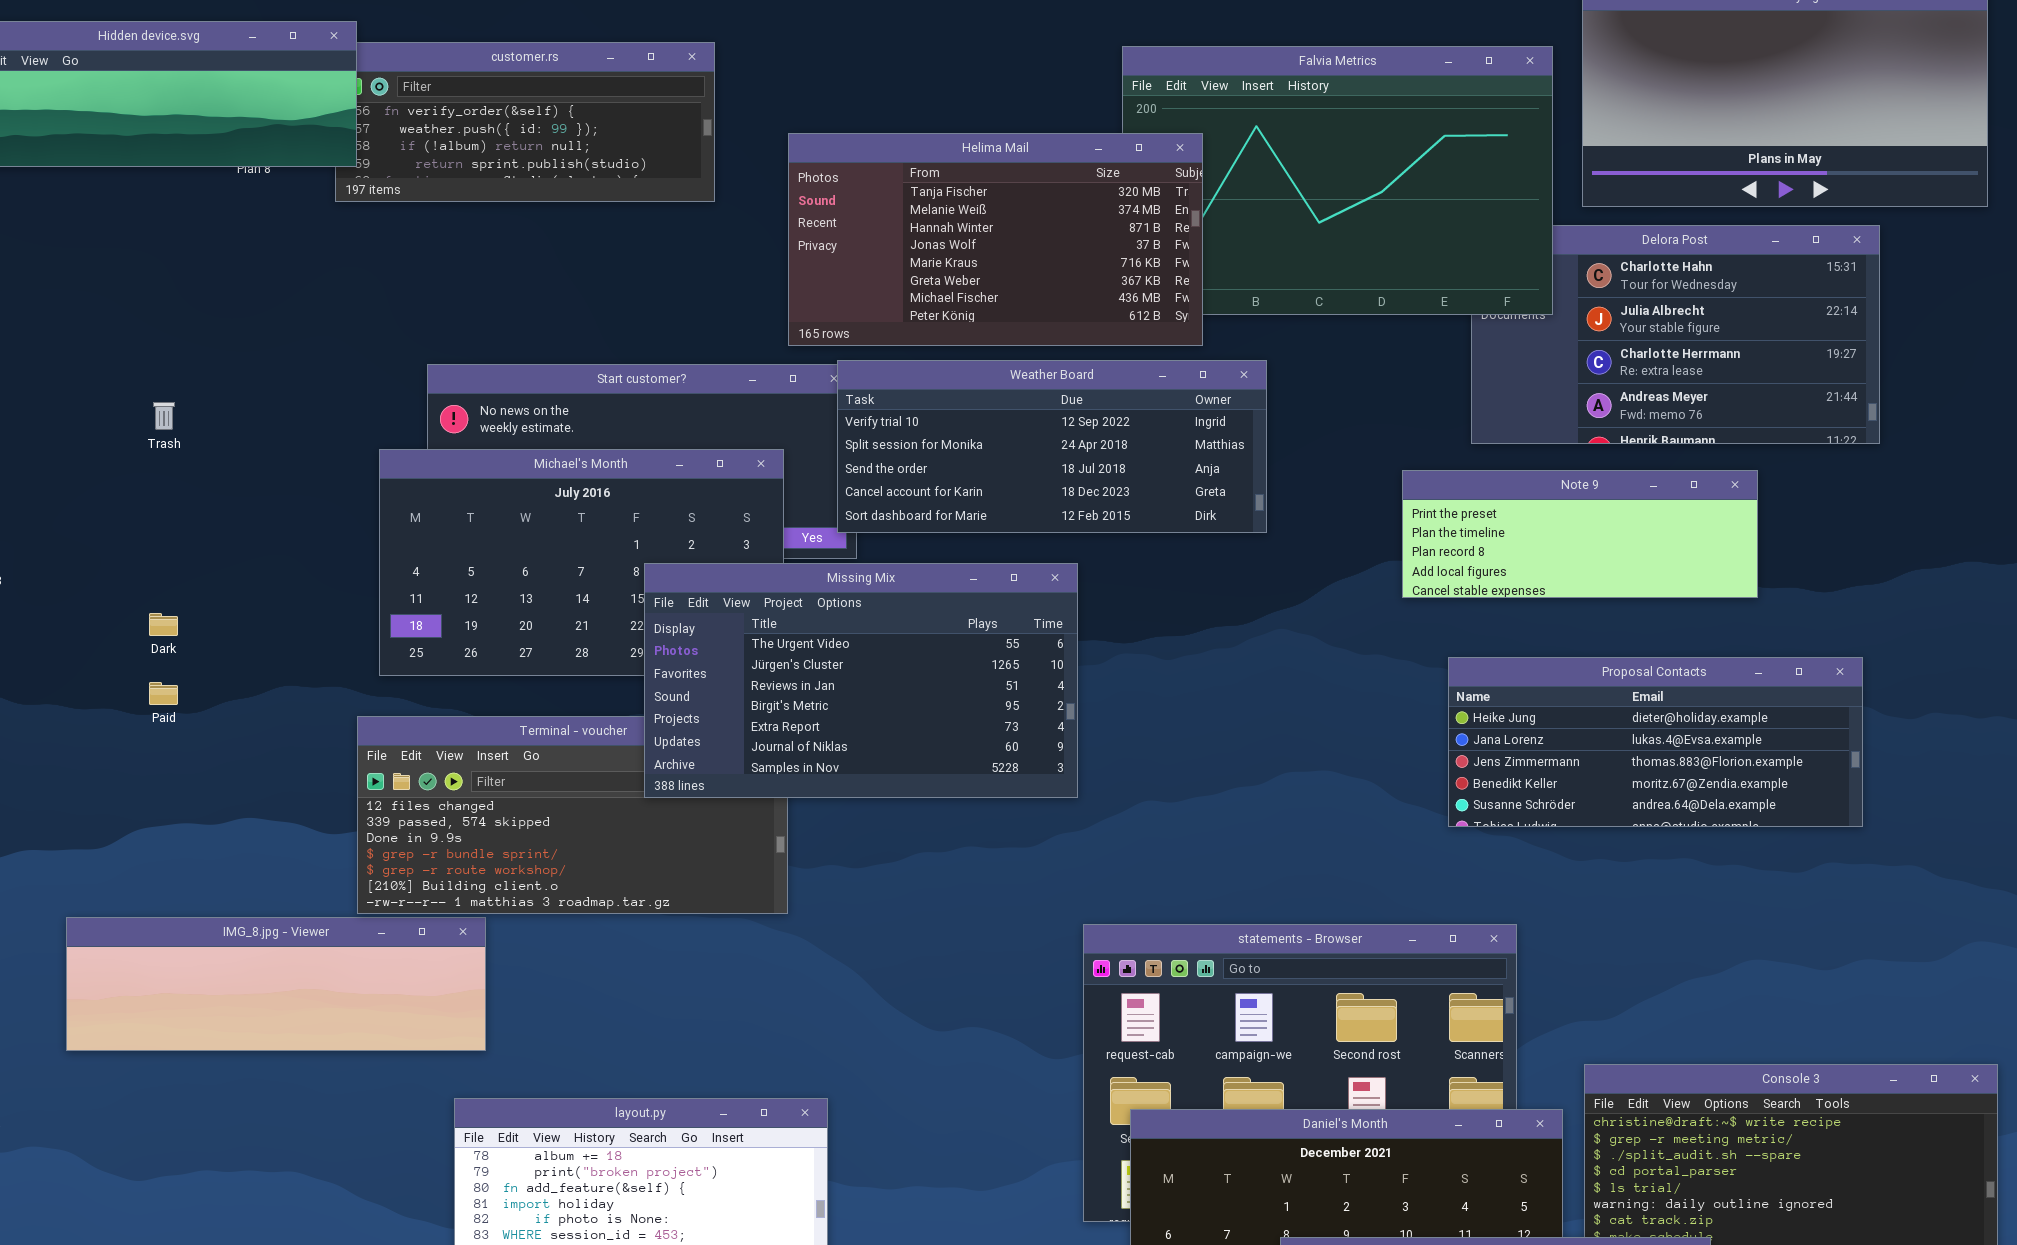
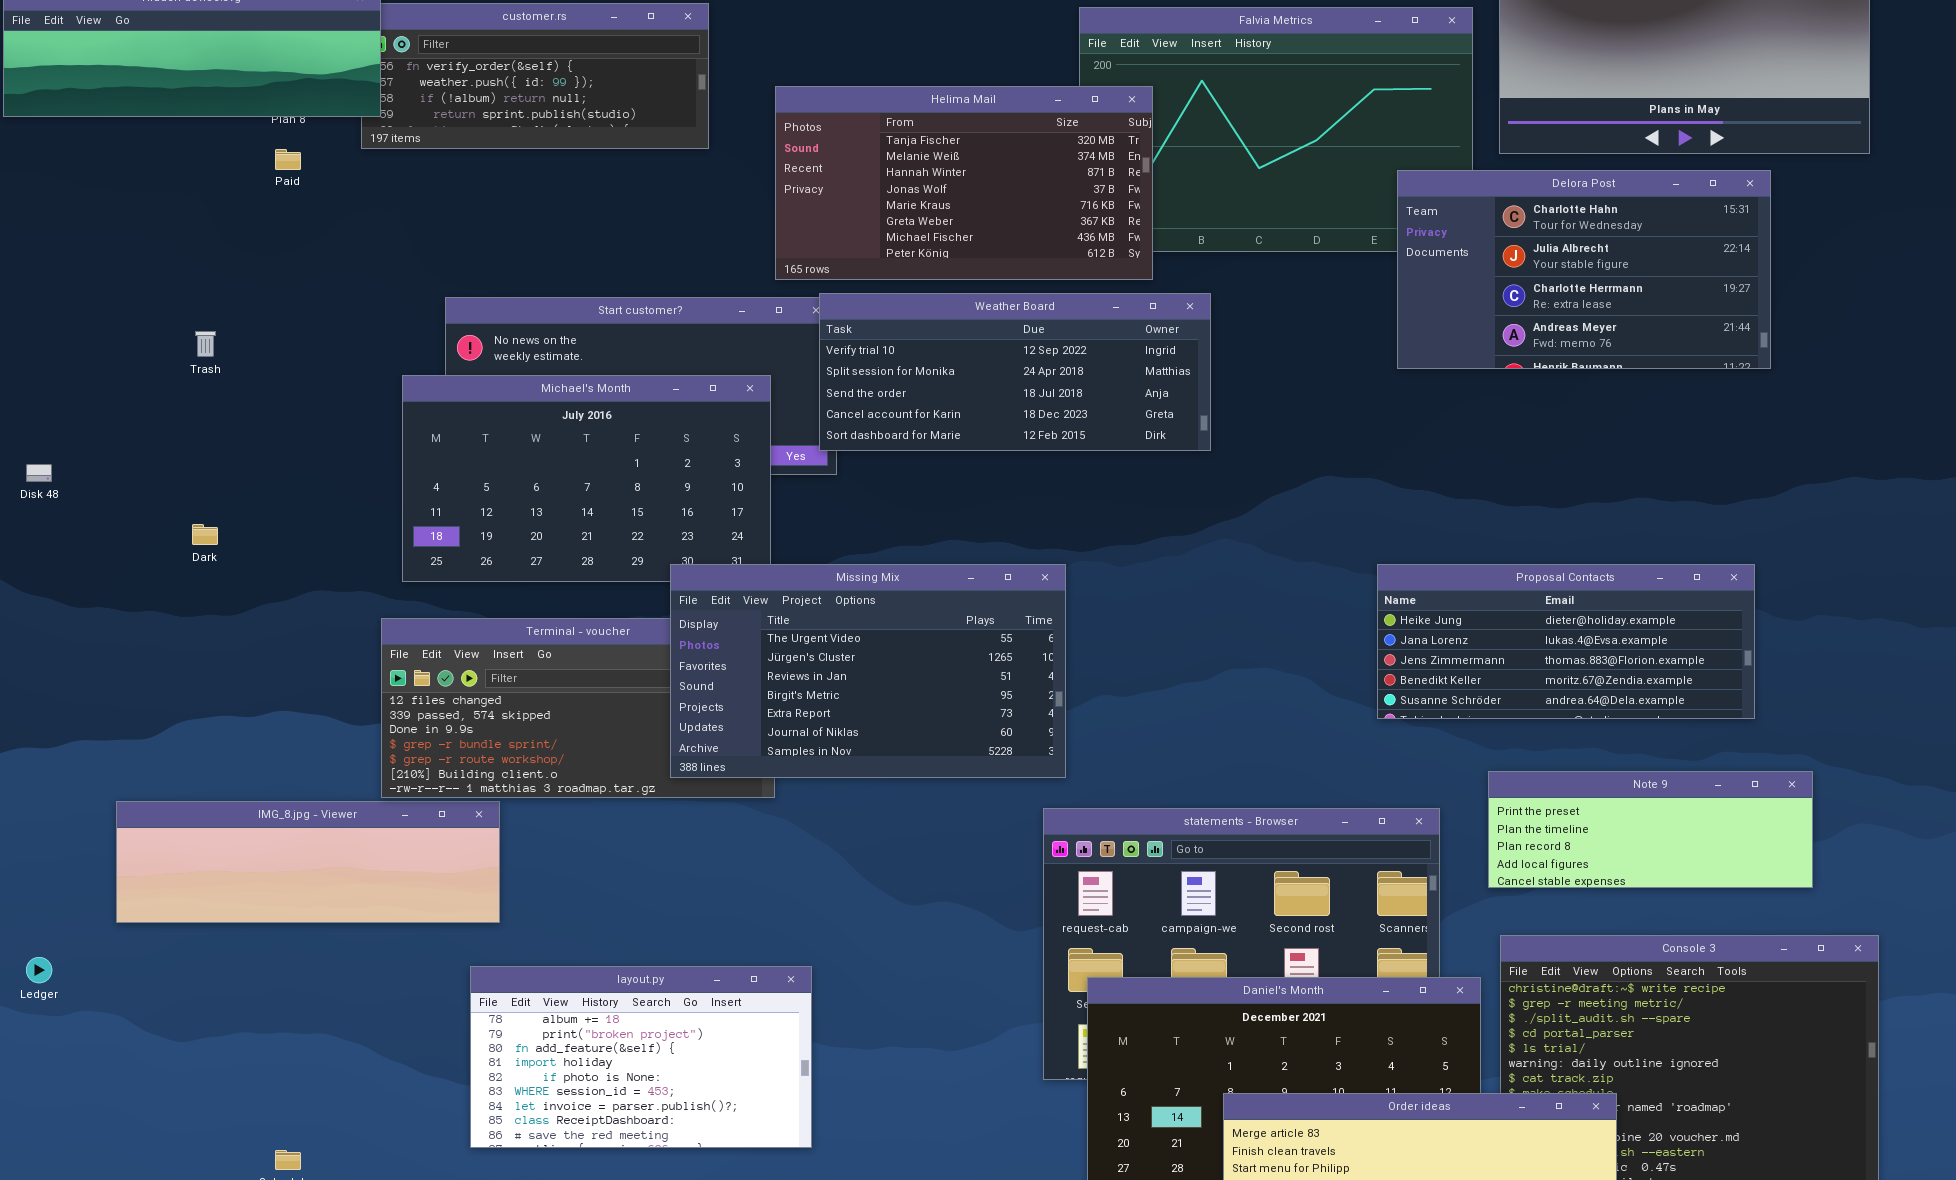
Delora Post: [1471,225,1880,444] -> [1397,170,1771,369], raised
Note 9: [1402,470,1758,598] -> [1488,771,1813,888], moved
Missing Mix: [644,563,1078,798] -> [670,564,1066,778], moved
Paid: [149,682,178,705] -> [275,149,301,170], moved

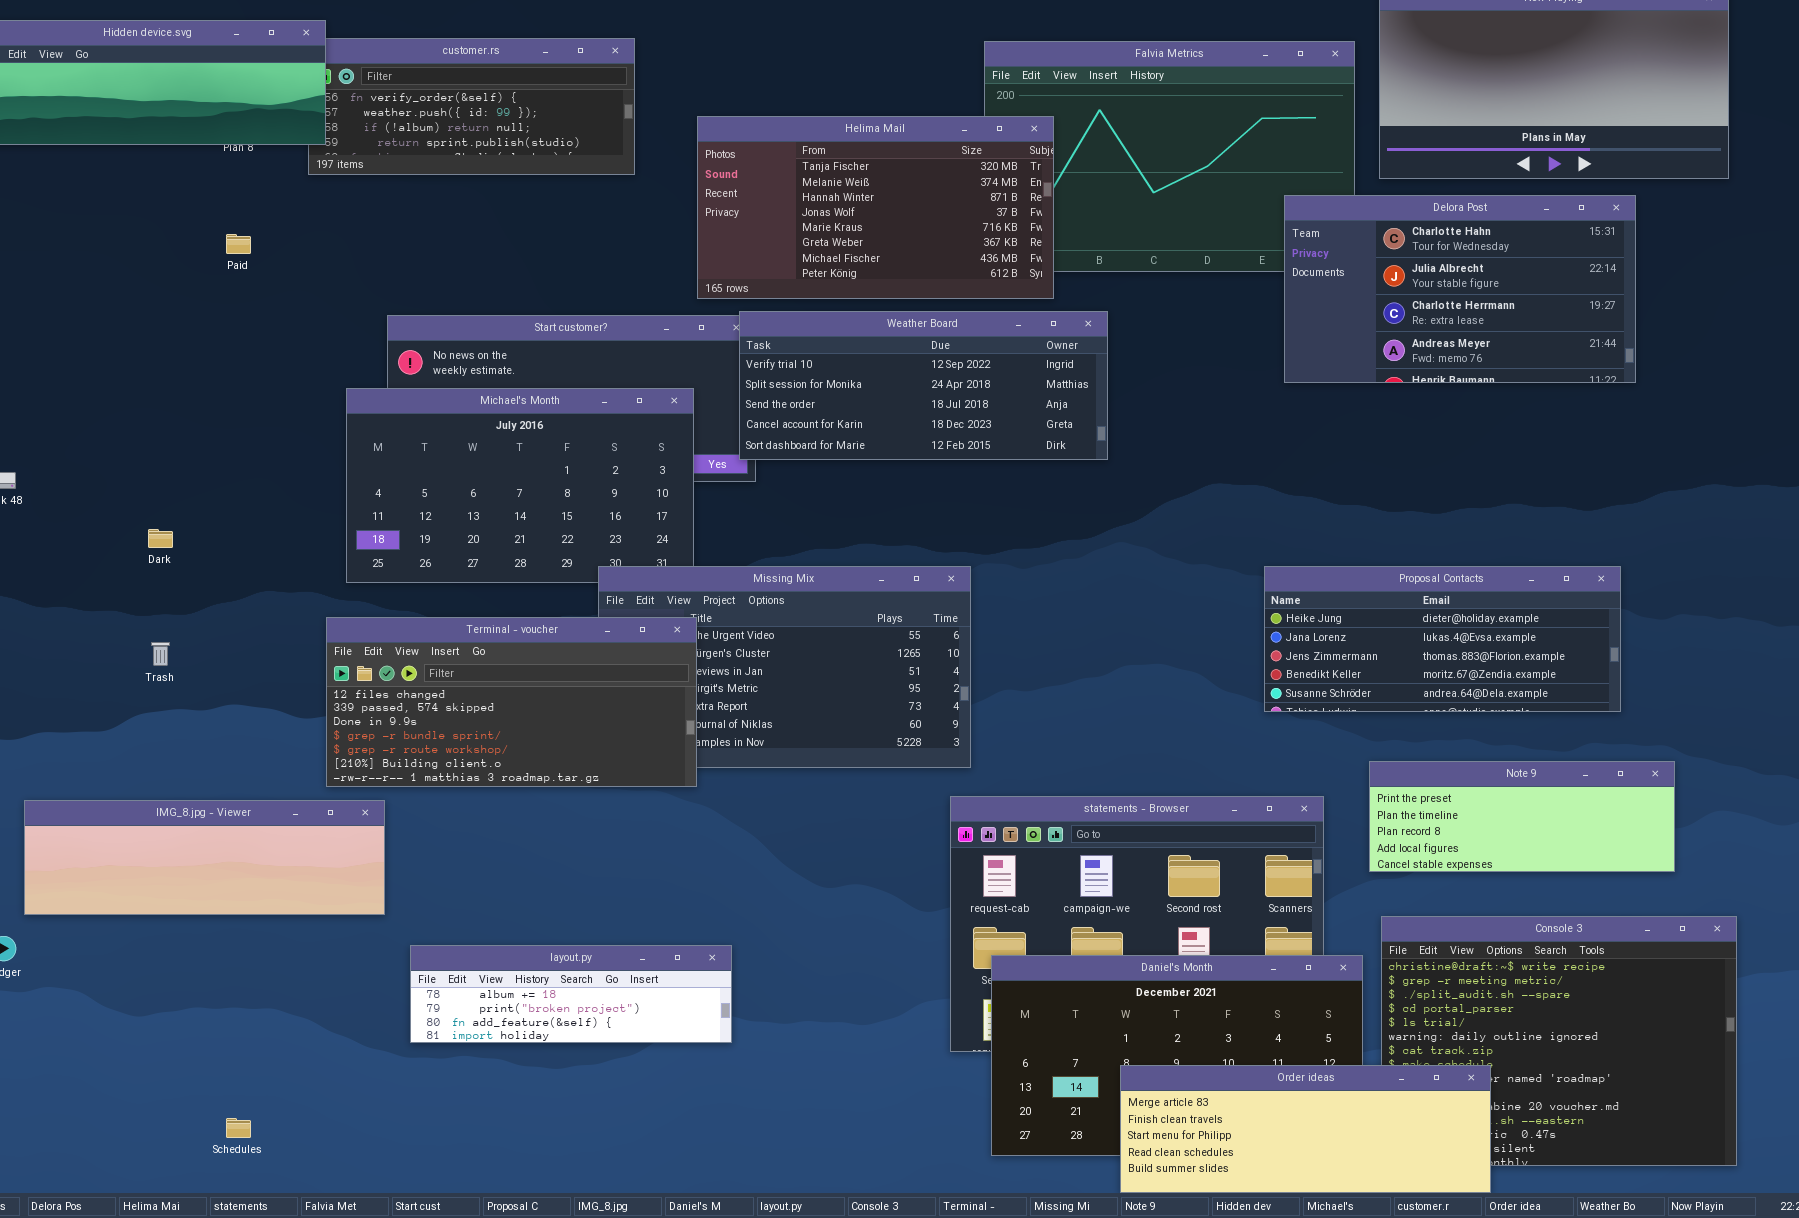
Paid: [275,149,301,170] -> [226,234,251,254], moved
Trash: [195,331,216,357] -> [151,642,170,666], moved
Terminal - voucher: [381,618,775,798] -> [326,617,697,787], raised
IMG_8.jpg - Viewer: [116,801,500,923] -> [24,800,385,915], moved
layout.py: [470,966,812,1148] -> [410,945,732,1043], resized

